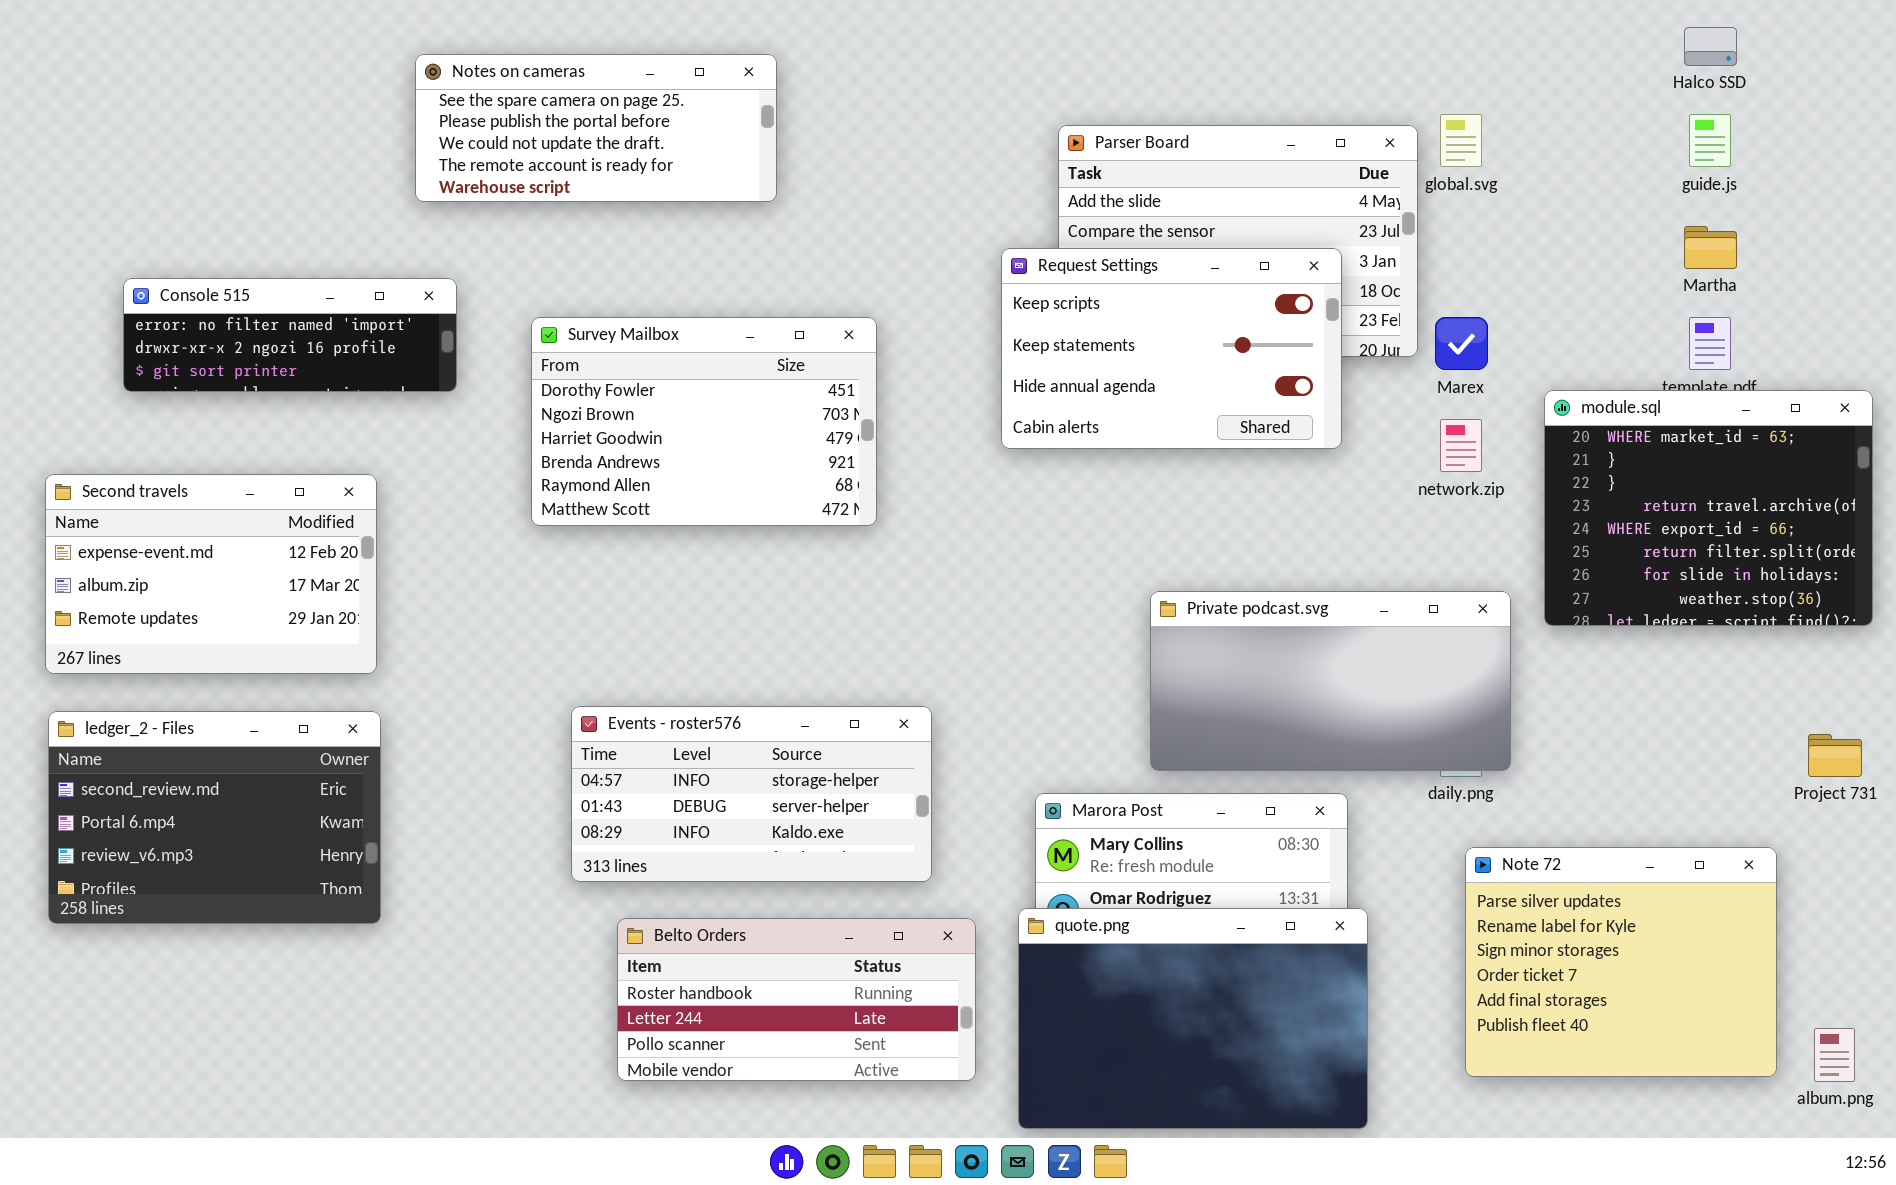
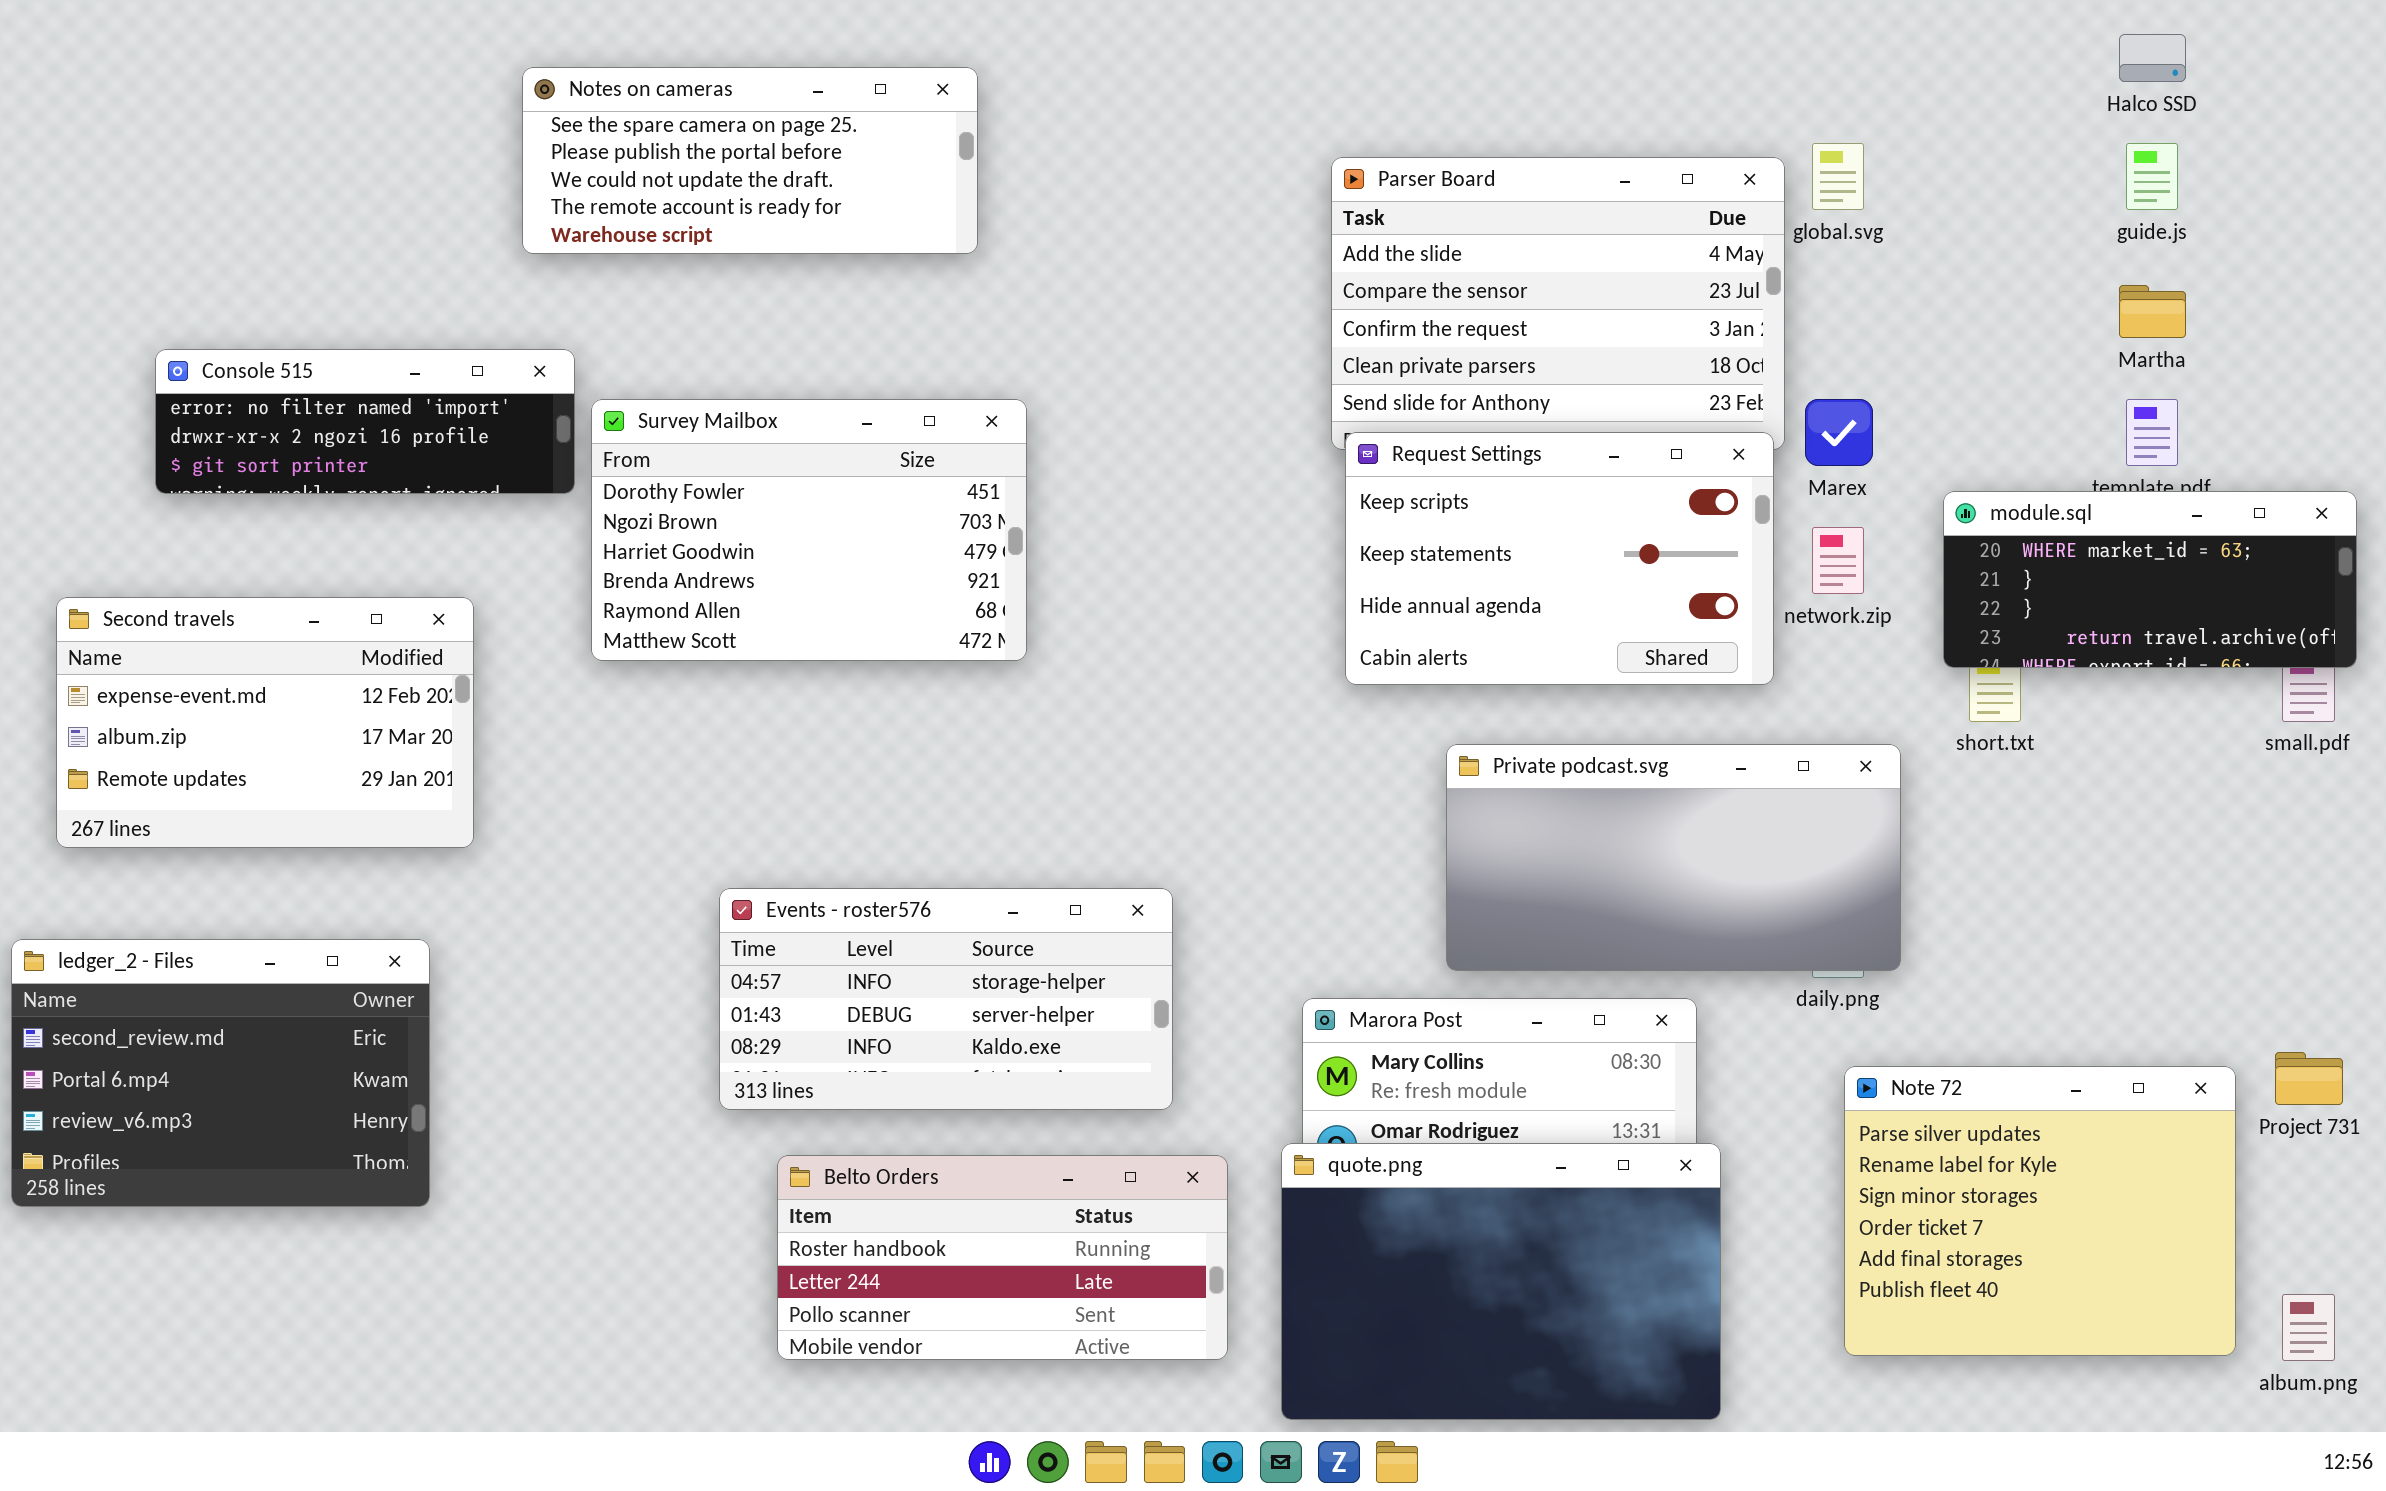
Request Settings: [1001,248,1342,449] -> [1345,432,1774,685], moved
Survey Mailbox: [531,317,877,526] -> [591,399,1027,661], moved
module.sql: [1544,390,1873,626] -> [1943,491,2357,668], resized
ledger_2 - Files: [48,711,381,924] -> [11,939,430,1207], moved
Project 731: [1808,734,1862,777] -> [2275,1052,2343,1105], moved

